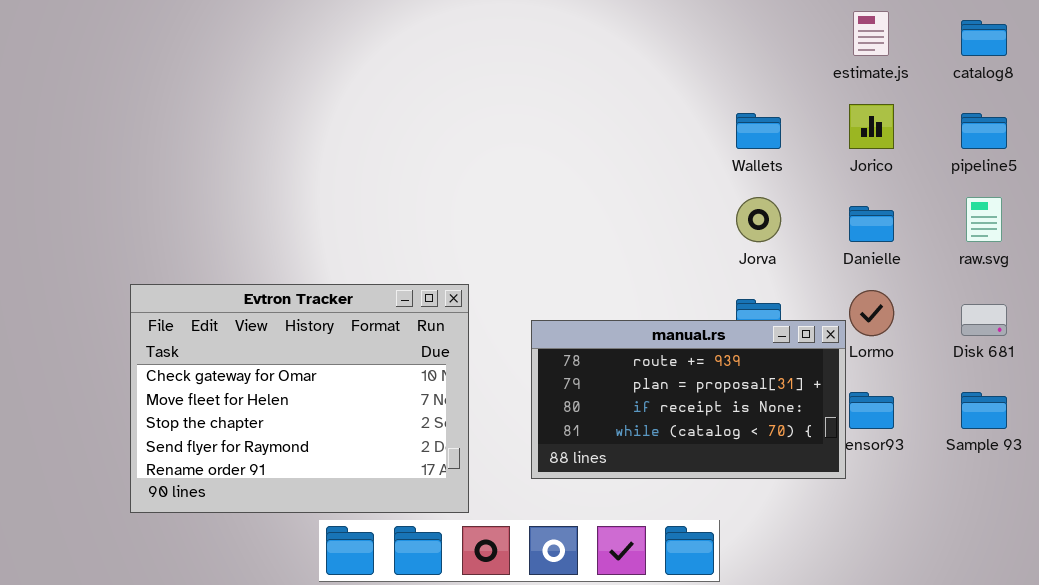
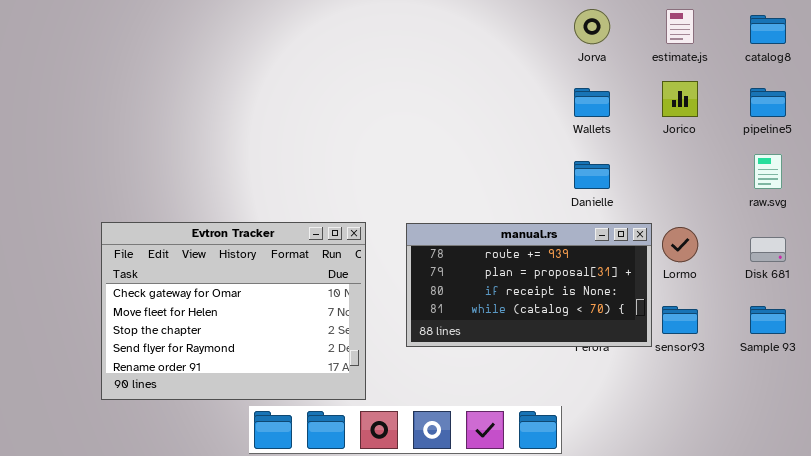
Jorva: [736,197,781,242] -> [574,9,610,44], moved
Danielle: [849,206,894,242] -> [574,161,610,189], moved
manual.rs: [531,320,846,479] -> [406,223,652,347], moved

